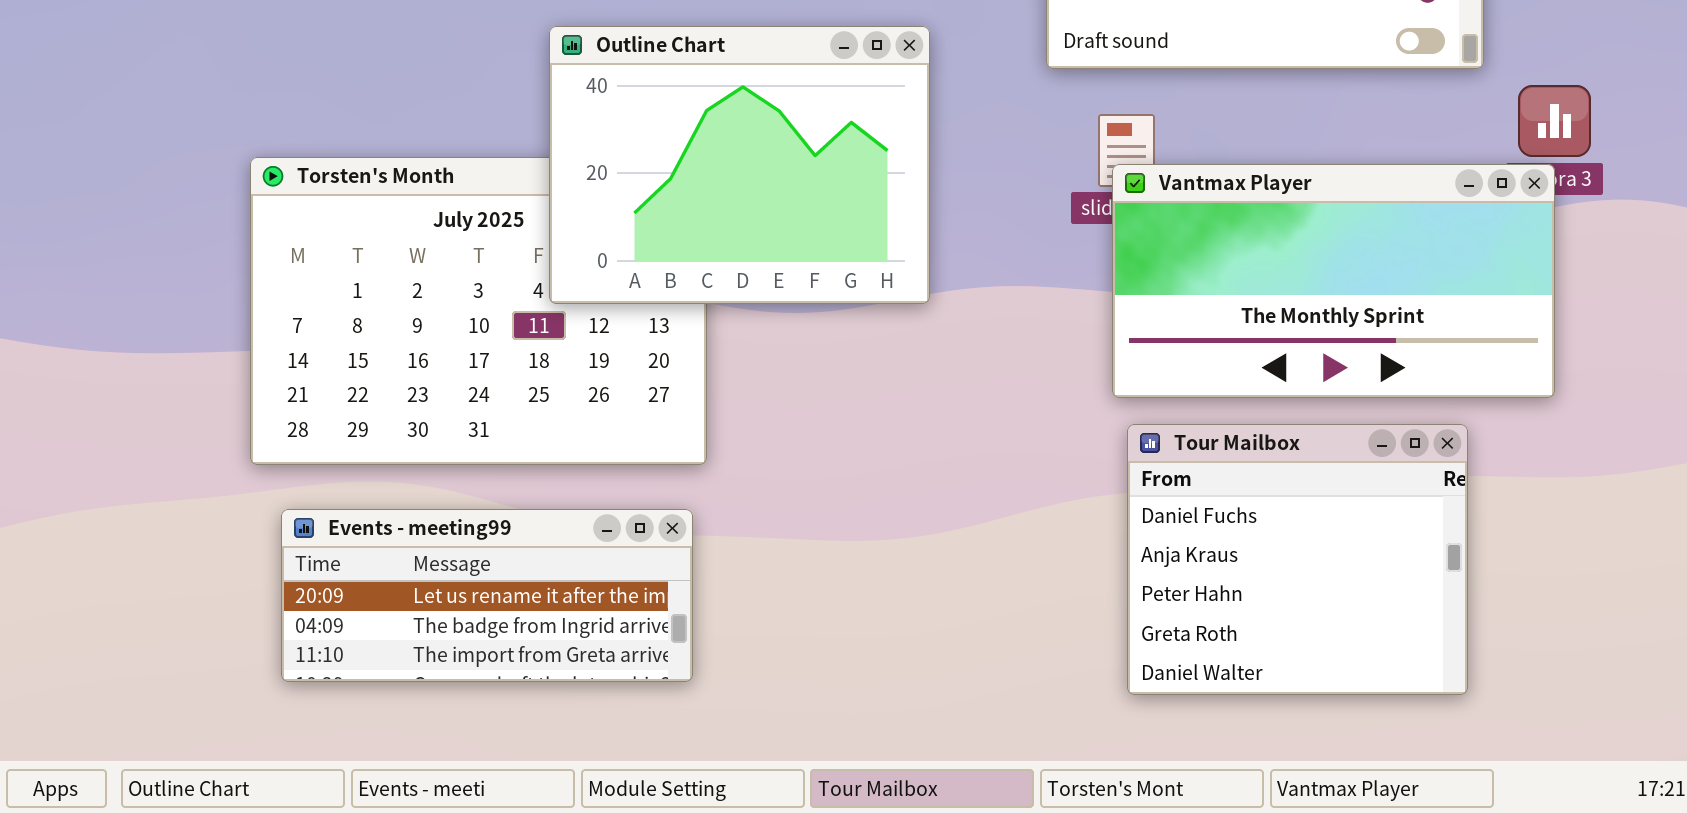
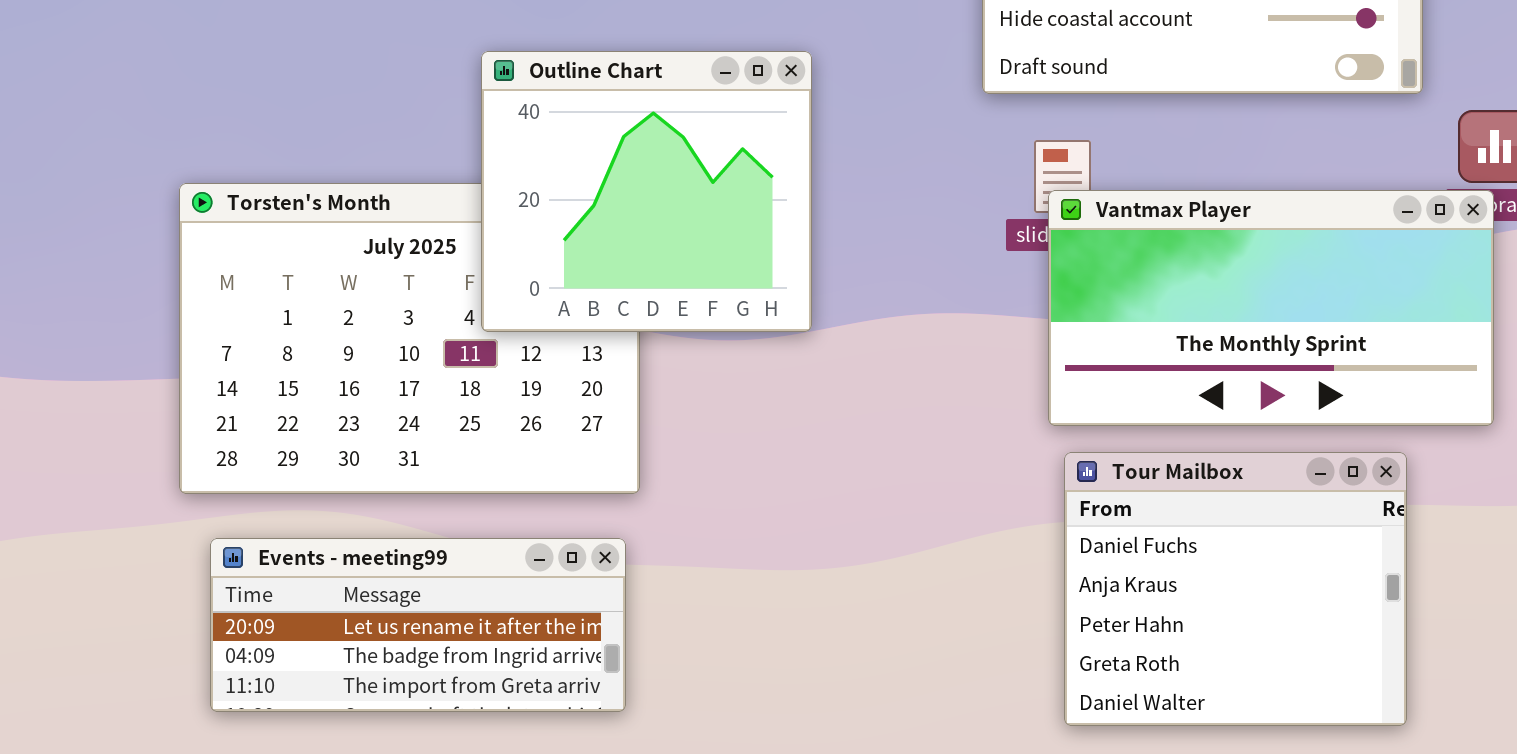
Outline Chart: [549,26,930,304] -> [481,51,812,332], resized

